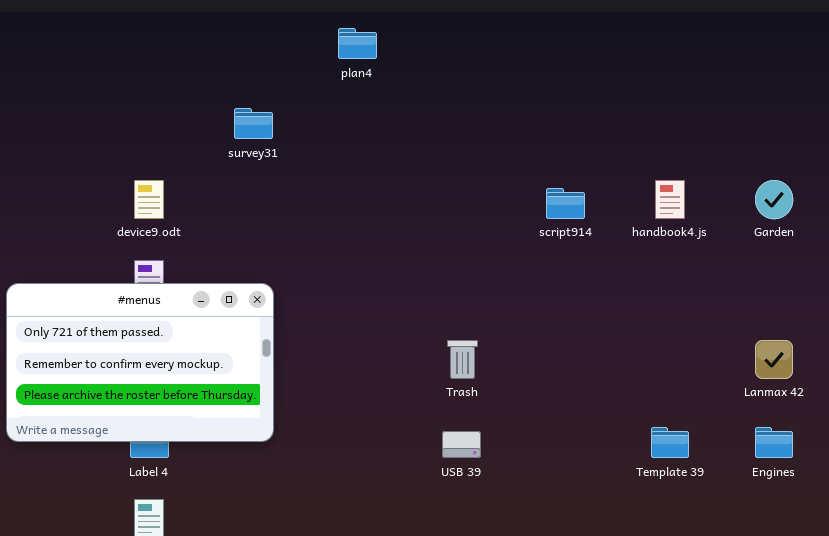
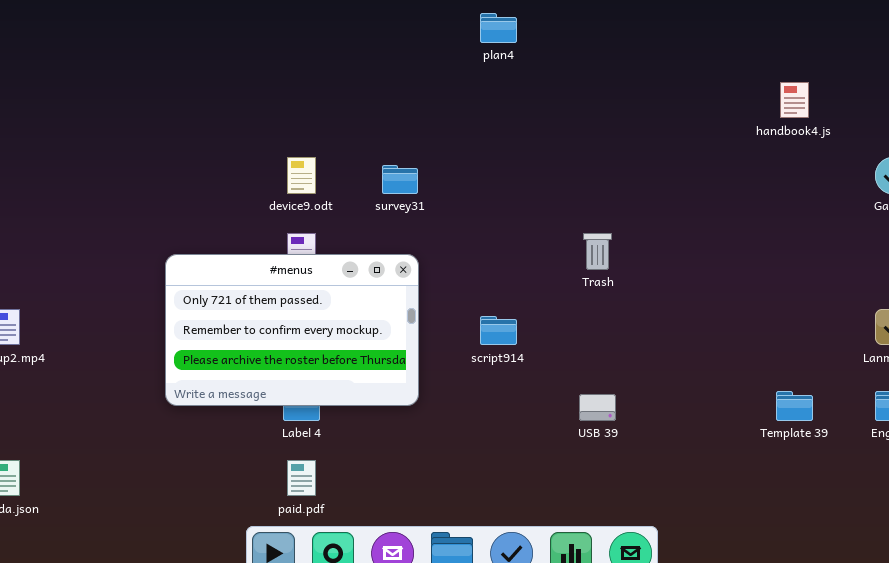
survey31: [234,108,273,139] -> [382,165,418,194], moved
handbook4.js: [655,180,685,219] -> [780,82,809,118], moved
script914: [546,188,585,219] -> [480,316,517,345], moved
Trash: [447,340,478,379] -> [583,233,612,270], moved

